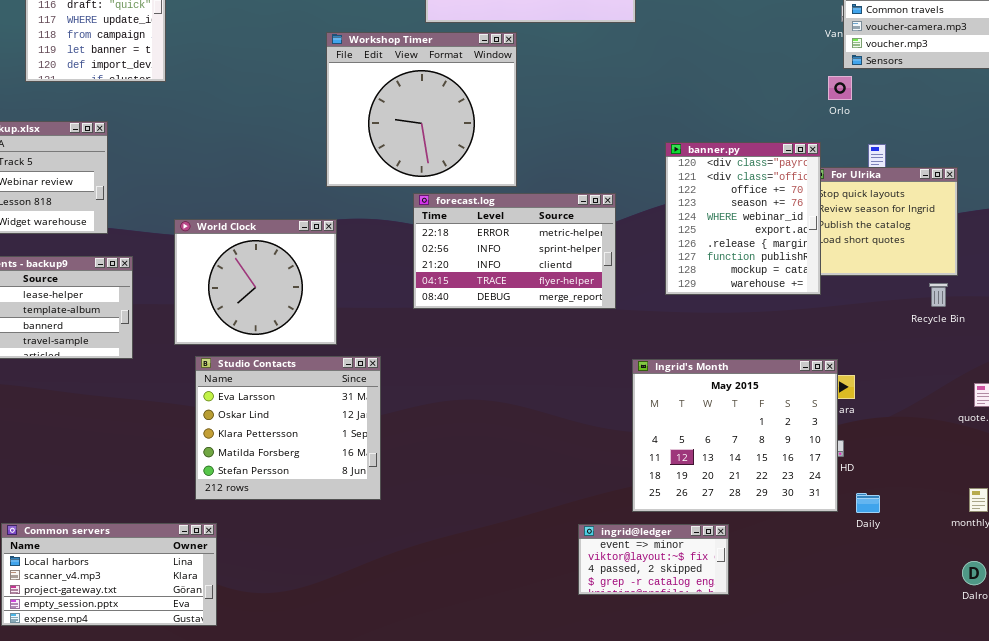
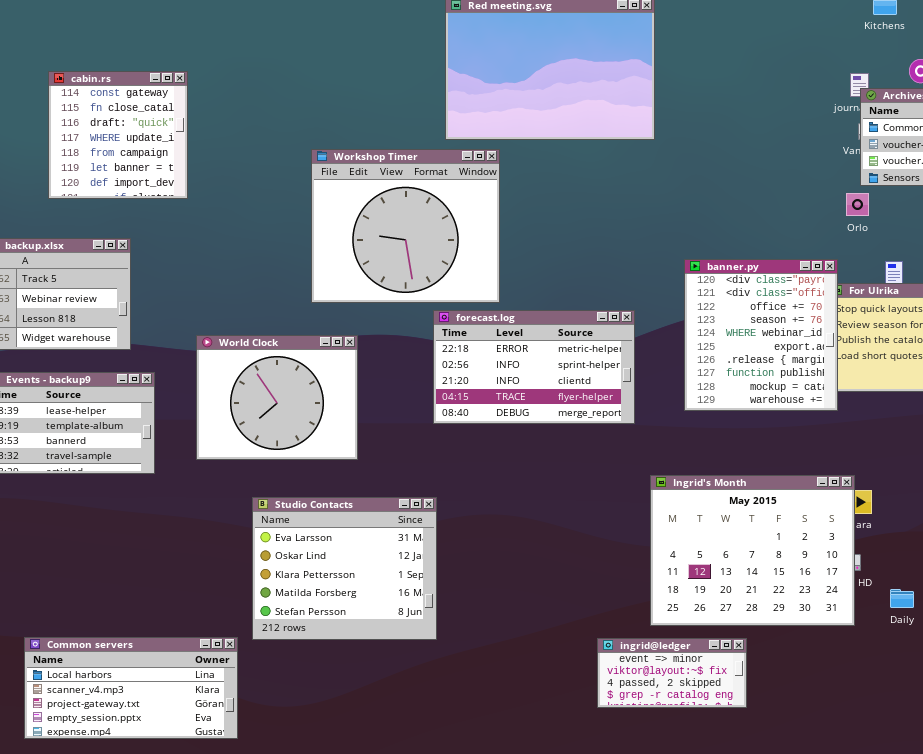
Workshop Timer: [326,32,517,187] -> [311,149,500,303], moved
Studio Contacts: [195,356,381,500] -> [252,497,437,640], moved
Daily: [856,493,880,513] -> [890,589,914,608], moved

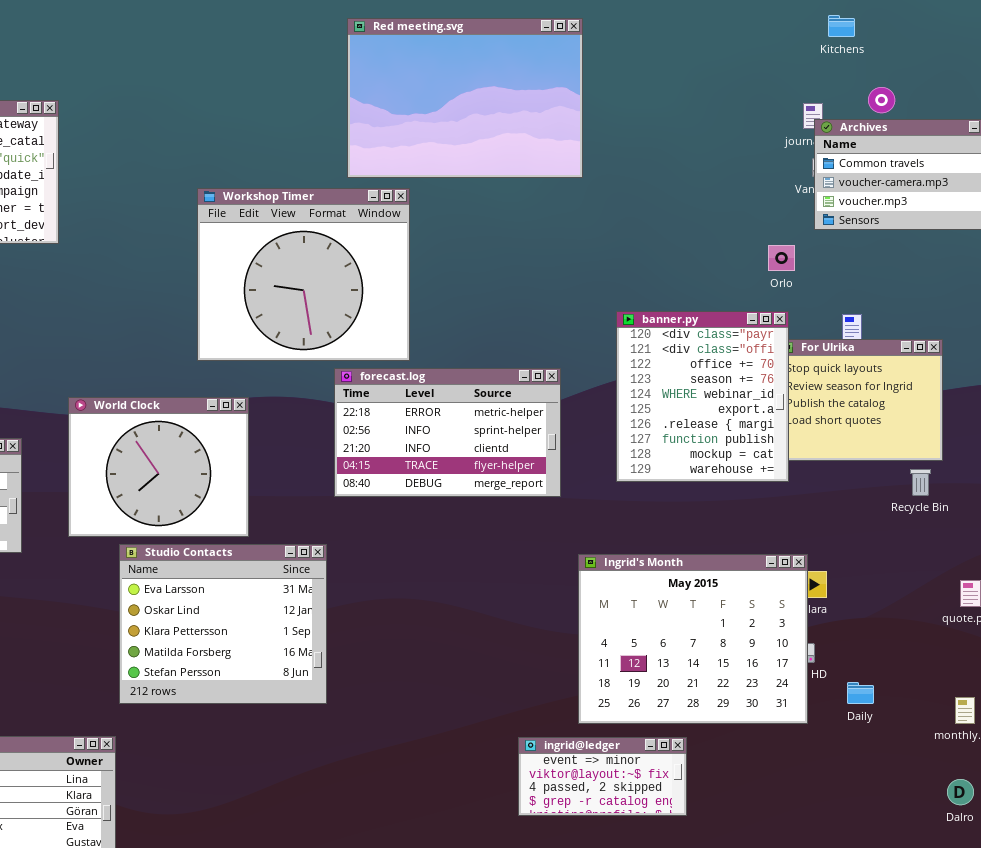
Orlo: [846,193,869,216] -> [768,245,795,271], moved
Studio Contacts: [252,497,437,640] -> [119,544,327,704], moved

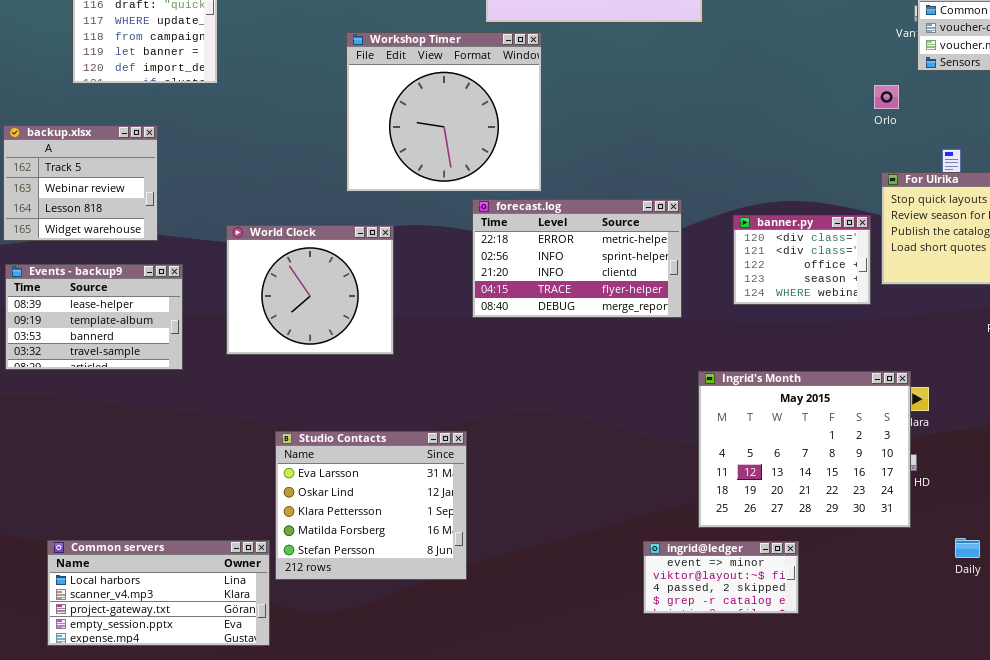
banner.py: [616,311,789,482] -> [733,215,871,305], resized
Studio Contacts: [119,544,327,704] -> [275,431,467,580], moved
Daily: [847,682,874,704] -> [955,538,980,558], moved

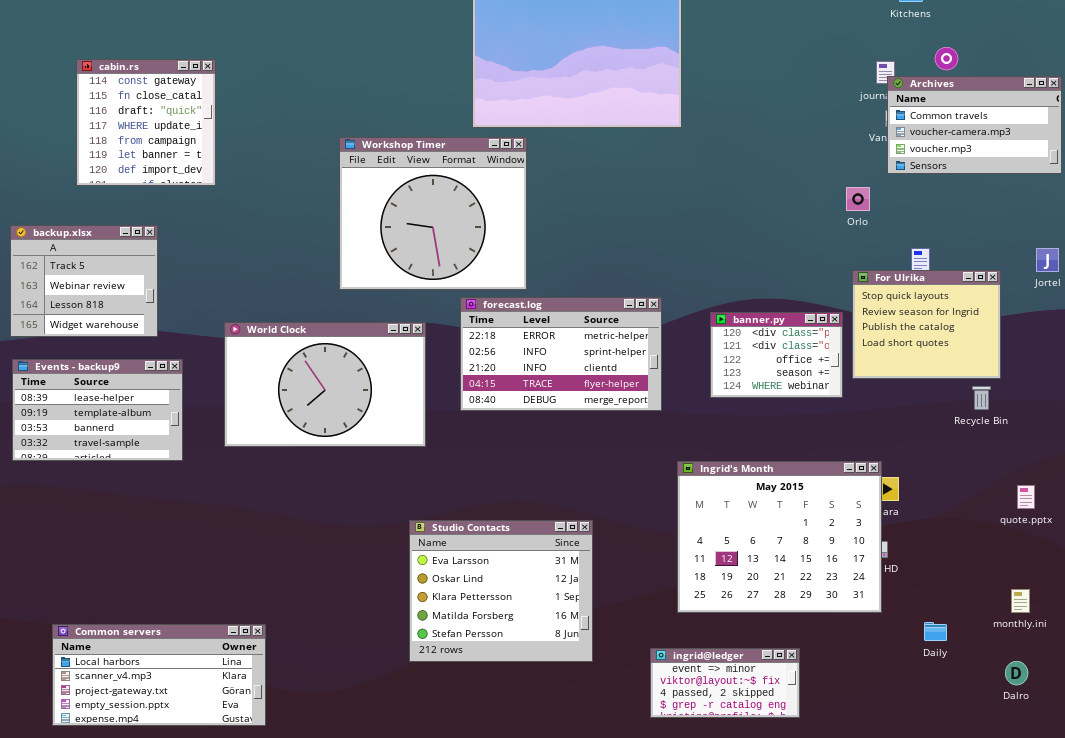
World Clock: [226,225,394,355] -> [224,322,426,447], resized
Studio Contacts: [275,431,467,580] -> [409,520,593,662], moved
ingrid@ledger: [643,541,799,614] -> [650,648,800,718], moved

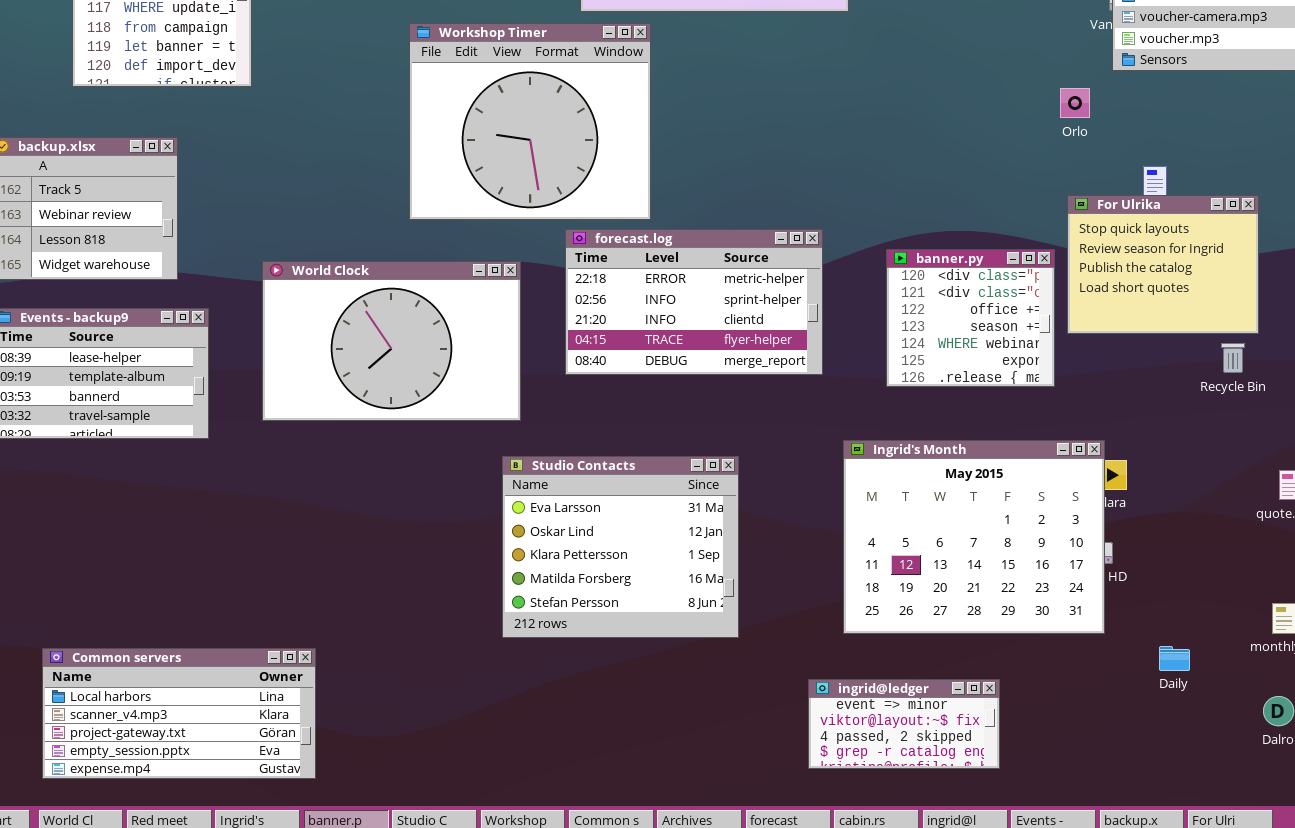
banner.py: [710,312,843,398] -> [886,249,1055,387], resized
Studio Contacts: [409,520,593,662] -> [502,456,739,638], moved

